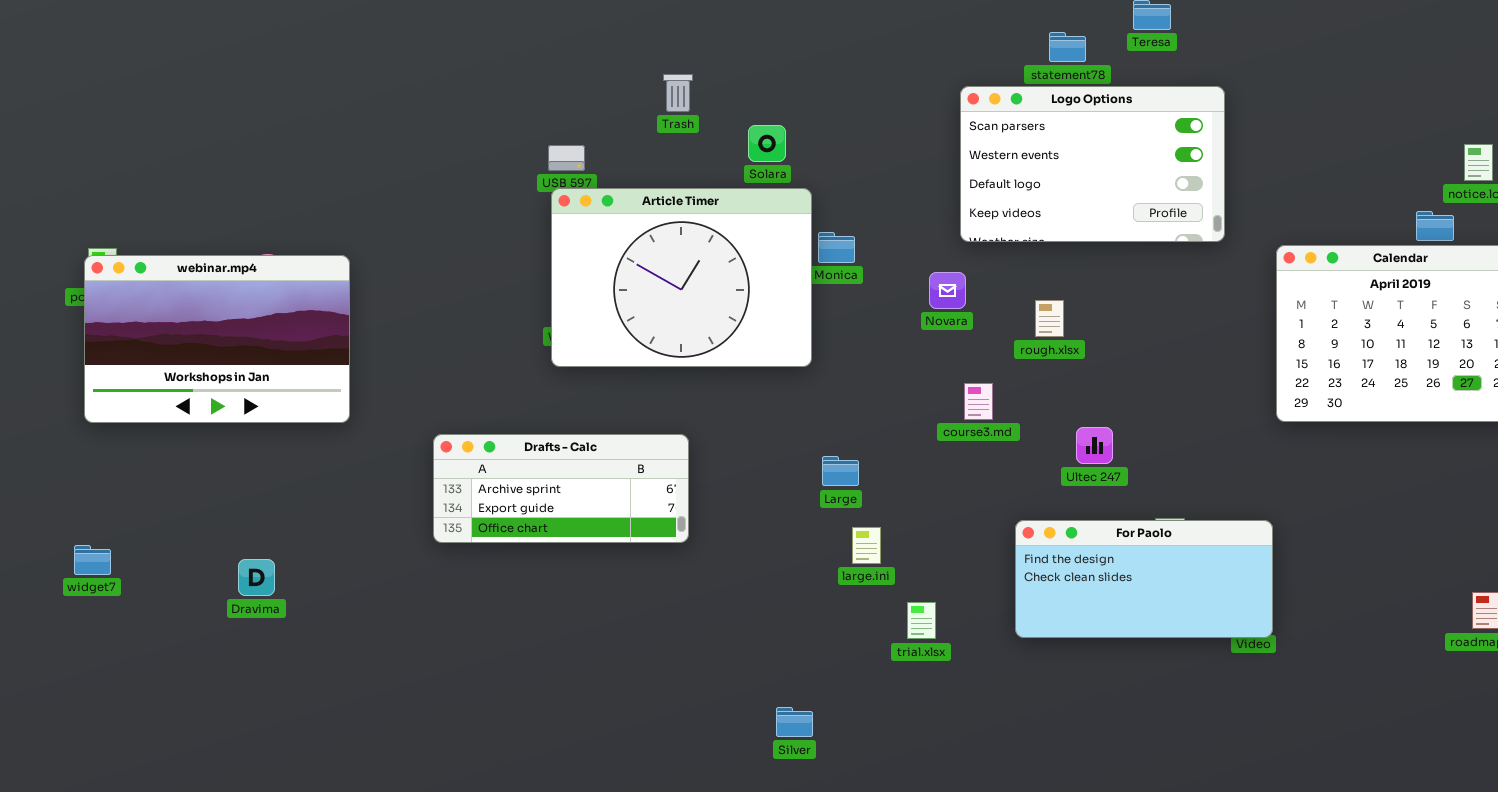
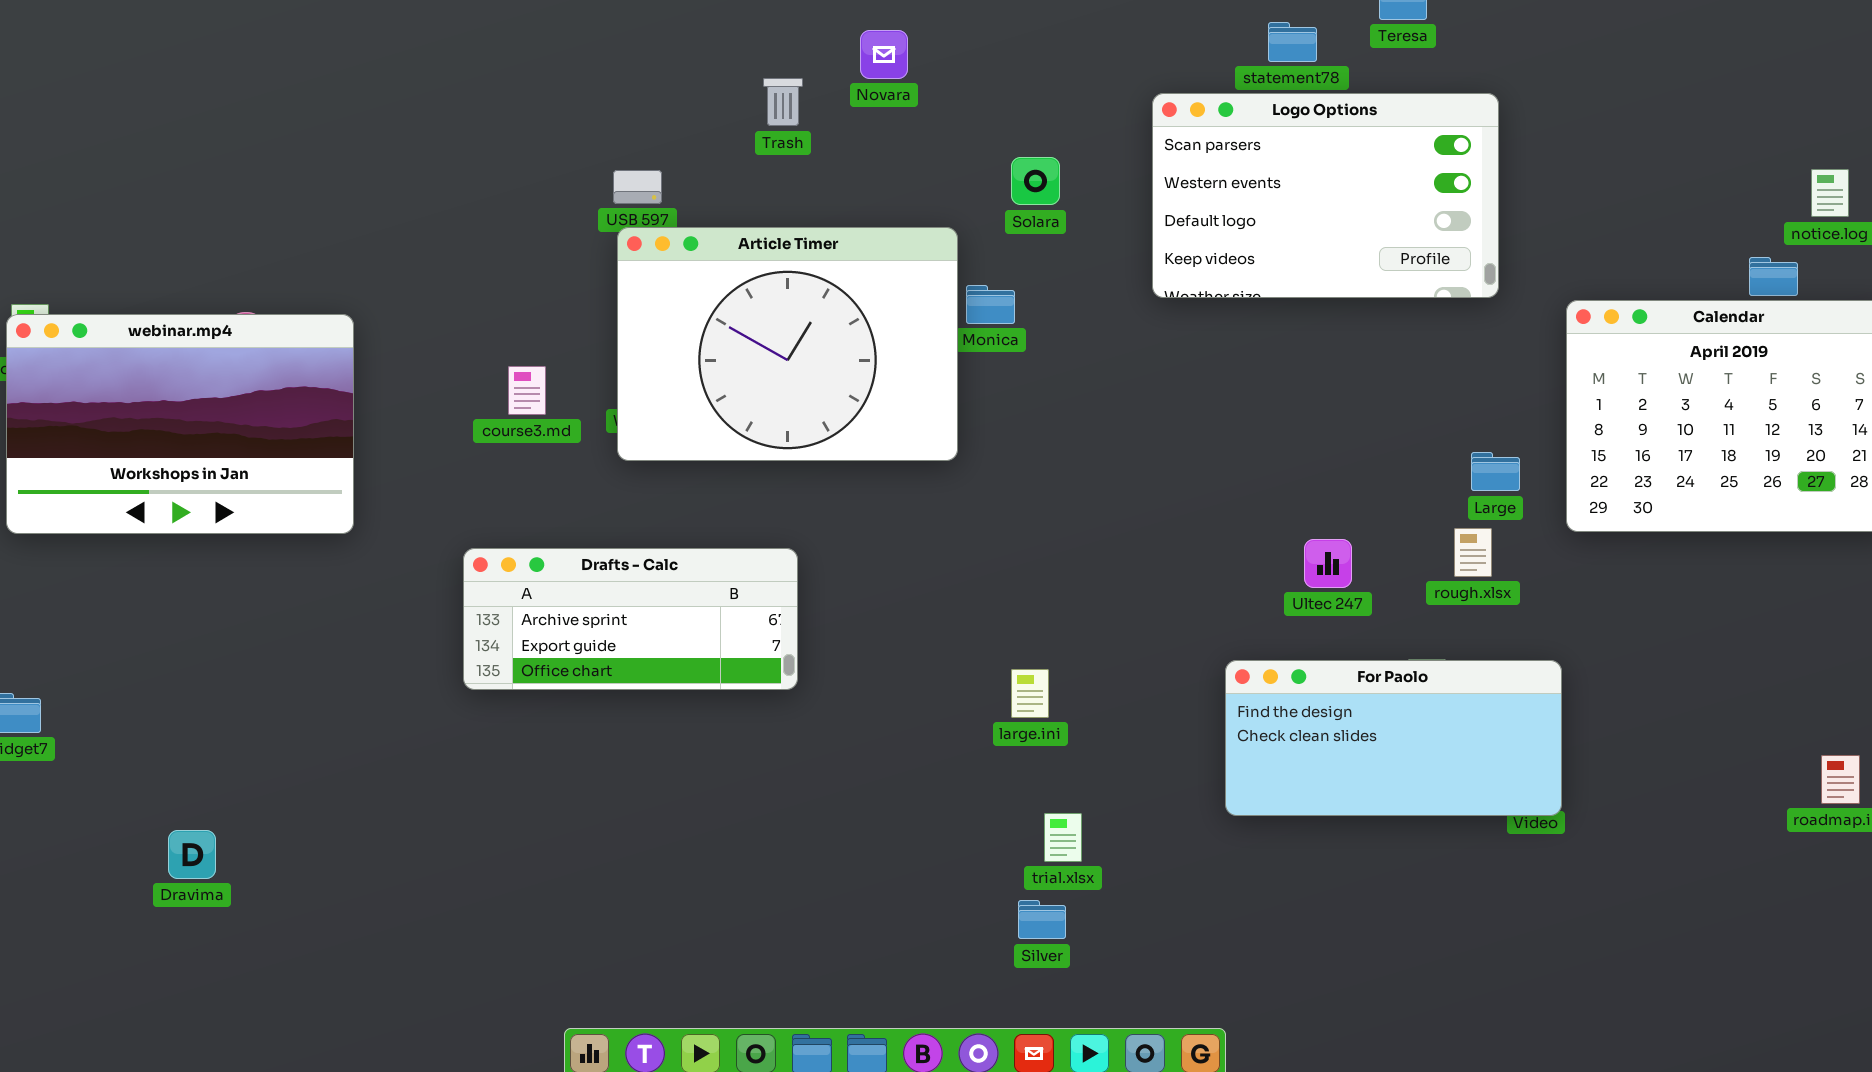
Solara: [748,125,786,162] -> [1011,157,1060,205], moved
Novara: [929,272,966,309] -> [860,30,908,79], moved
rough.xlsx: [1035,300,1064,337] -> [1454,528,1492,577], moved
course3.md: [964,383,993,420] -> [508,366,546,415], moved
Large: [822,456,859,486] -> [1471,452,1520,491], moved
Dravima: [238,559,275,596] -> [168,830,216,879], moved
trial.xlsx: [907,602,936,639] -> [1044,813,1082,862], moved
Silver: [776,707,813,737] -> [1018,900,1066,939], moved

